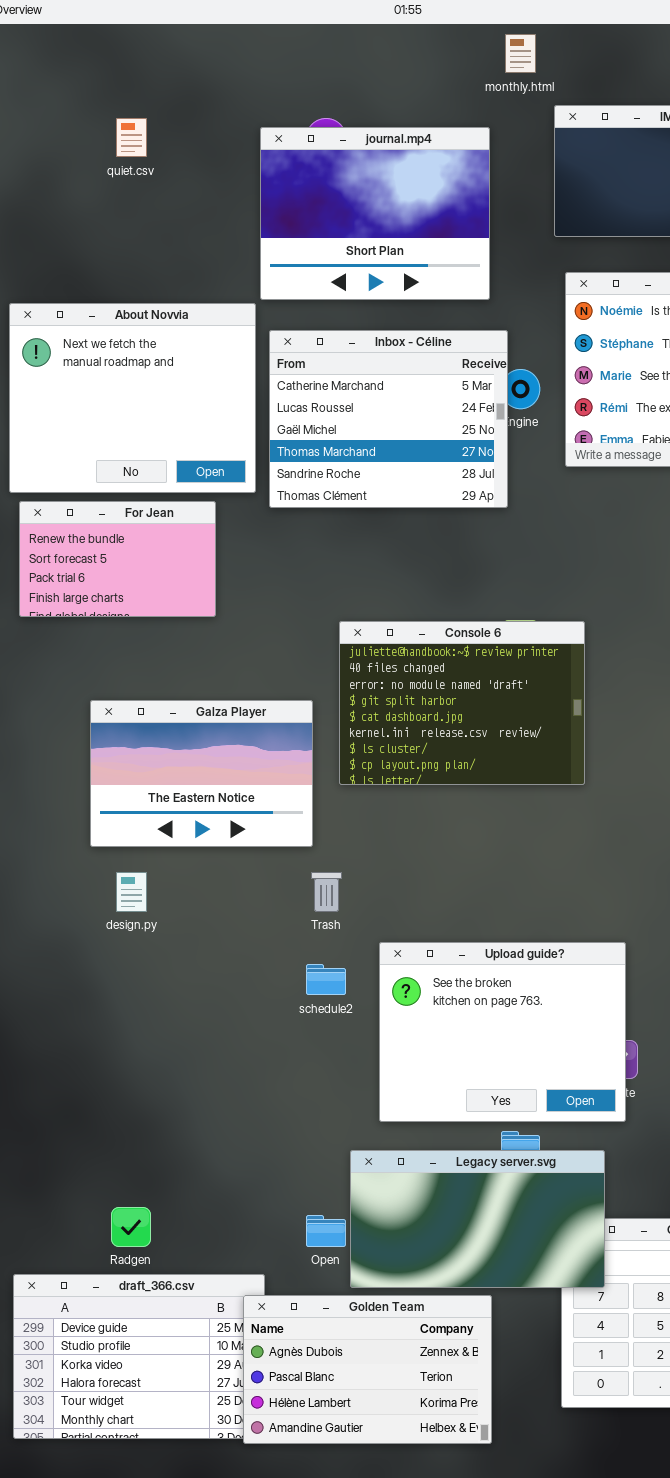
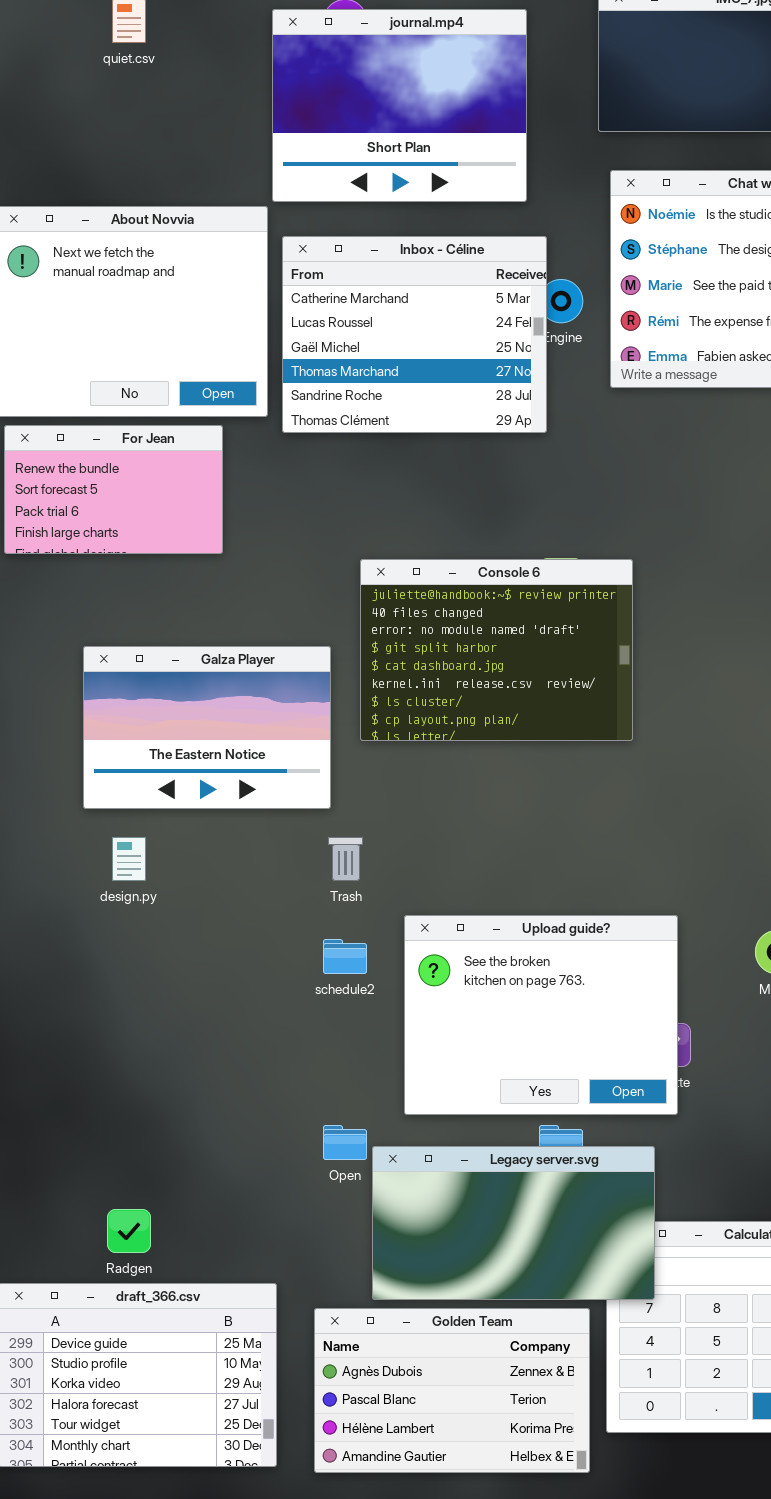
Open: [306,1215,346,1247] -> [323,1125,367,1160], moved
Golden Team: [243,1295,492,1444] -> [314,1308,590,1473], moved

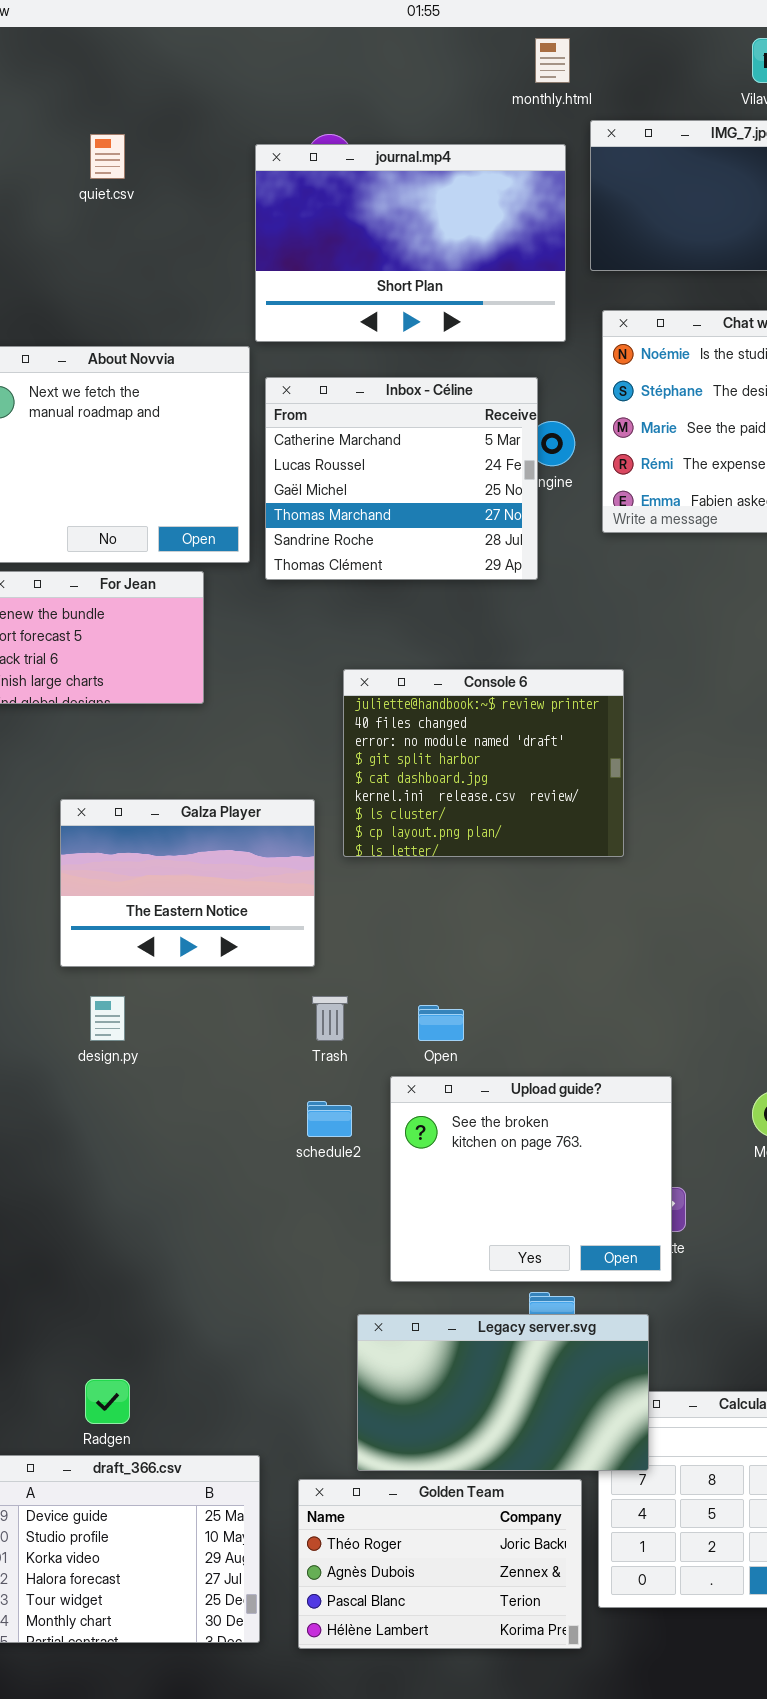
journal.mp4: [272,9,527,202] -> [255,144,566,342], resized
Console 6: [360,559,633,741] -> [343,669,624,857], moved
Open: [323,1125,367,1160] -> [418,1005,464,1041], moved
Golden Team: [314,1308,590,1473] -> [298,1479,582,1649], scrolled up 1 row

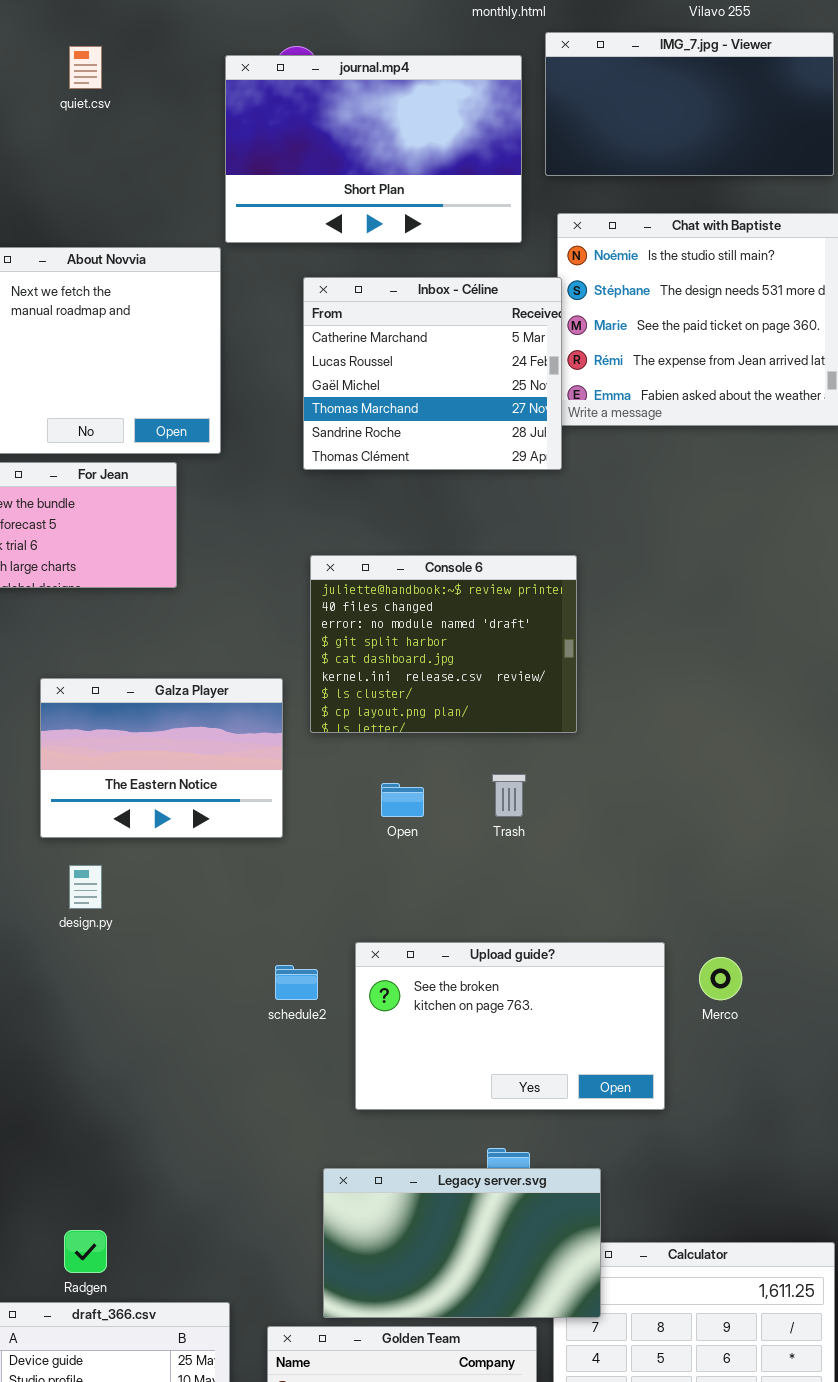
Inbox - Céline: [265,377,538,580] -> [303,277,562,470], moved
Trash: [312,996,348,1041] -> [492,774,526,817], moved
Open: [418,1005,464,1041] -> [381,783,424,817], moved
Upload guide?: [390,1076,672,1282] -> [355,942,665,1110], resized

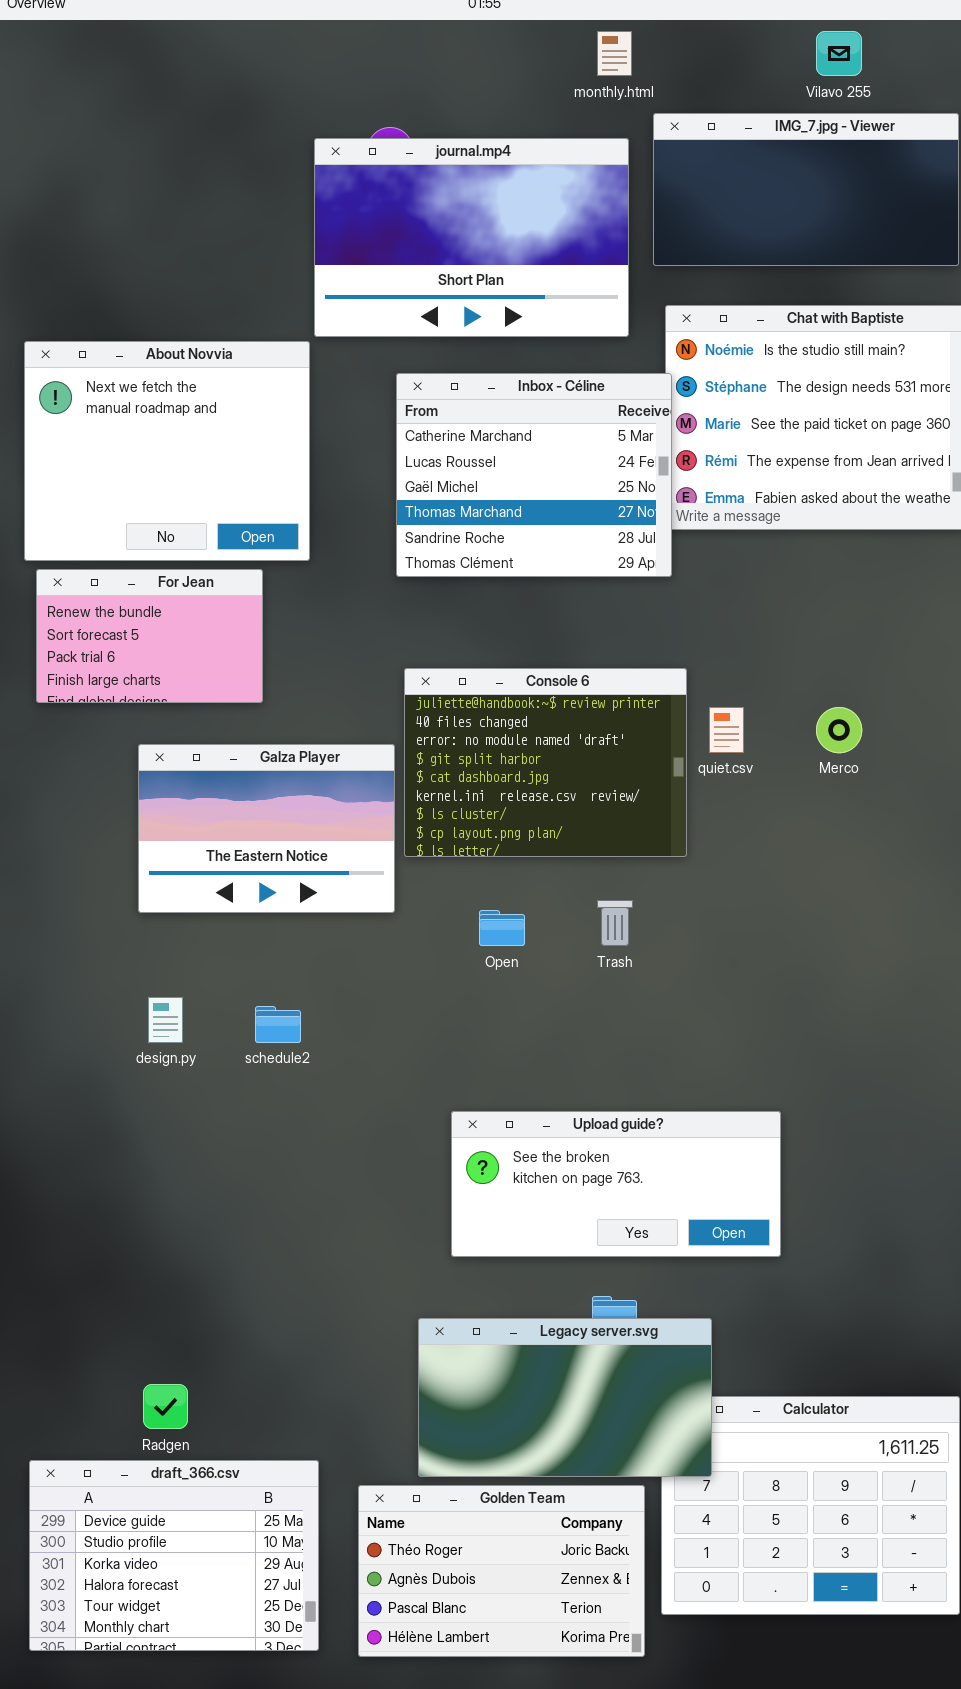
quiet.csv: [69,46,102,89] -> [709,707,744,753], moved
Galza Player: [40,678,283,838] -> [138,744,395,913], moved
Upload guide?: [355,942,665,1110] -> [451,1111,781,1257], resized
Merco: [699,957,742,1000] -> [816,707,862,753], moved
schedule2: [275,965,318,1000] -> [255,1006,301,1043], moved

